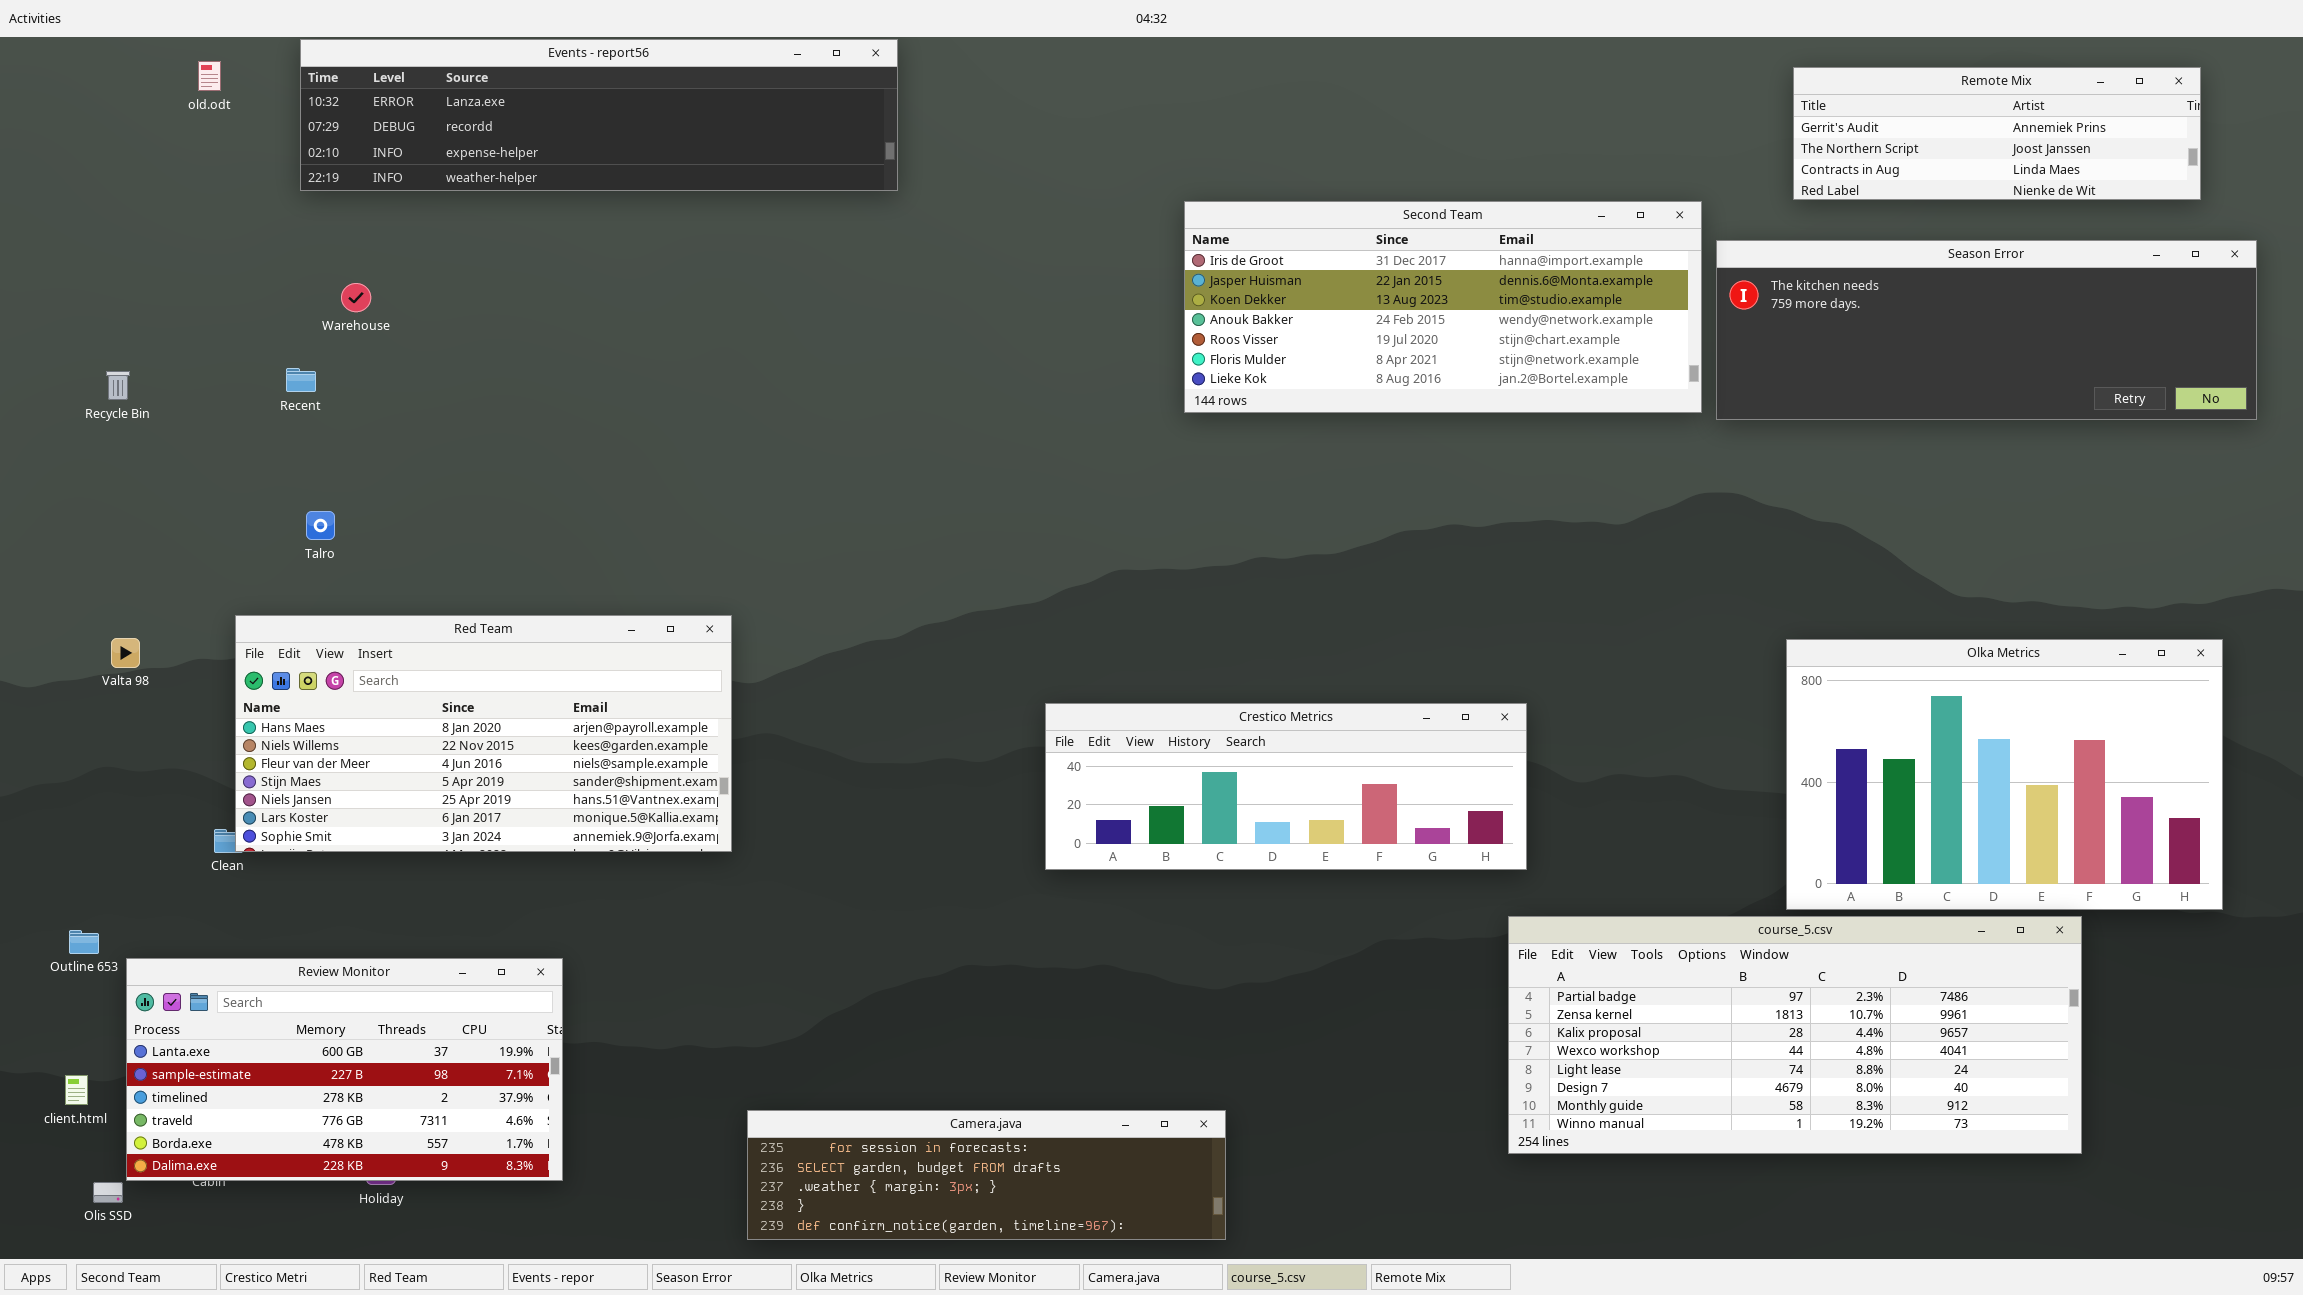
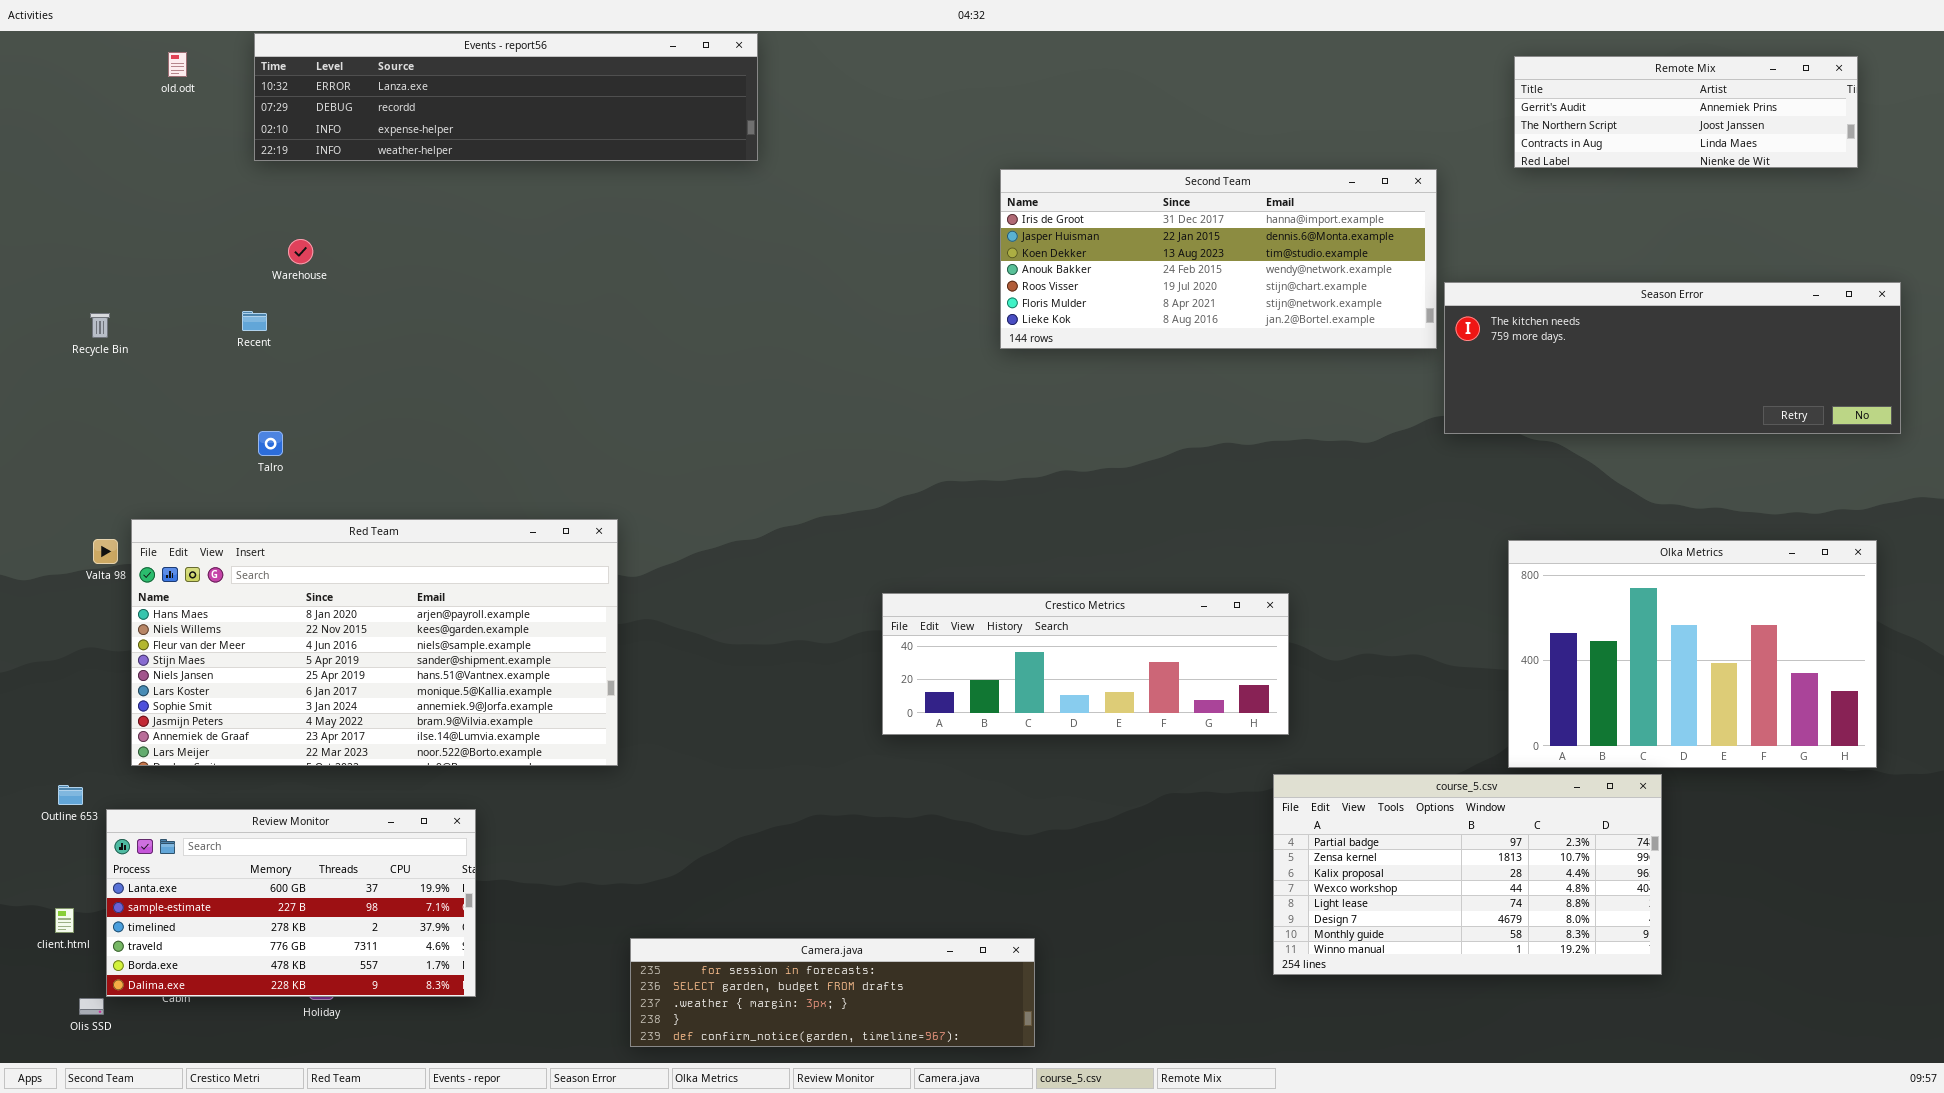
Season Error: [1716,240,2257,420] -> [1444,282,1901,434], moved
Red Team: [235,615,732,852] -> [131,519,618,766], resized
course_5.csv: [1508,916,2082,1154] -> [1273,774,1662,975], resized

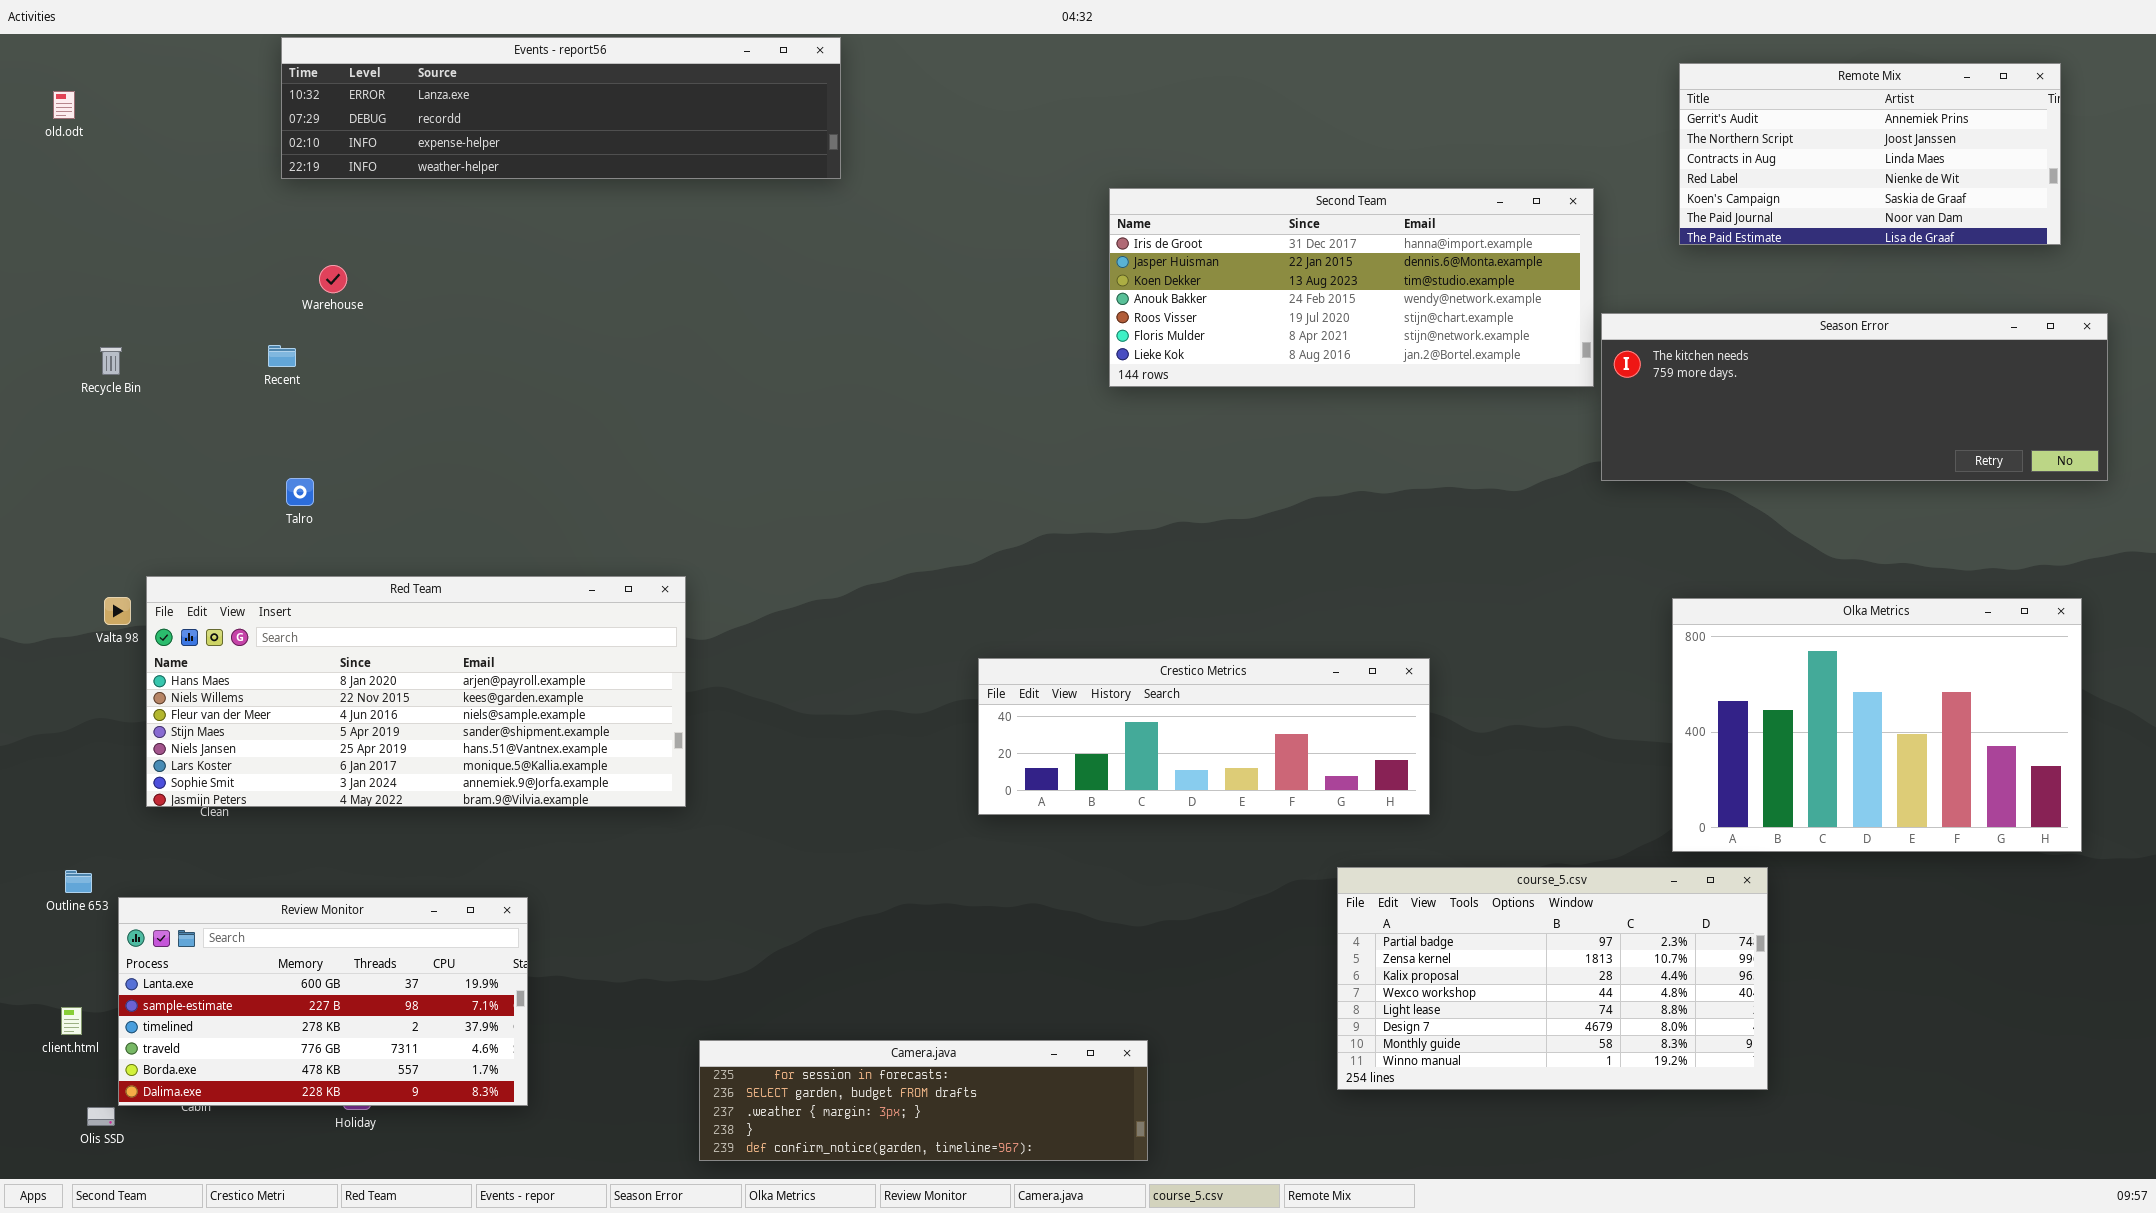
old.odt: [168,52,187,77] -> [53,91,75,119], moved
Remote Mix: [1514,56,1858,168] -> [1679,63,2061,245], resized
Red Team: [131,519,618,766] -> [146,576,686,807], resized
course_5.csv: [1273,774,1662,975] -> [1337,867,1768,1090], moved

